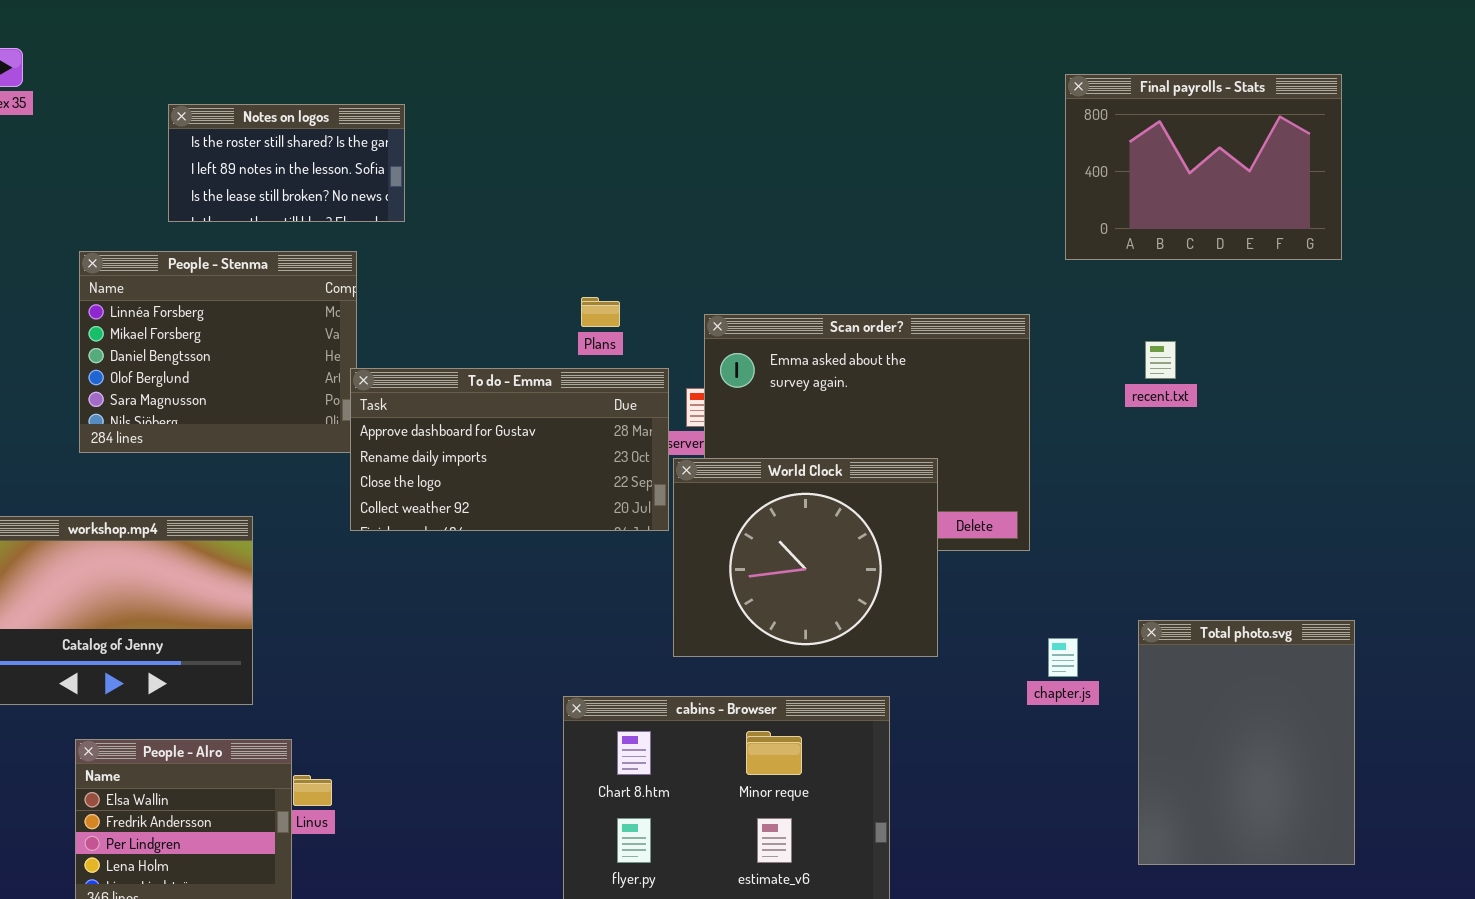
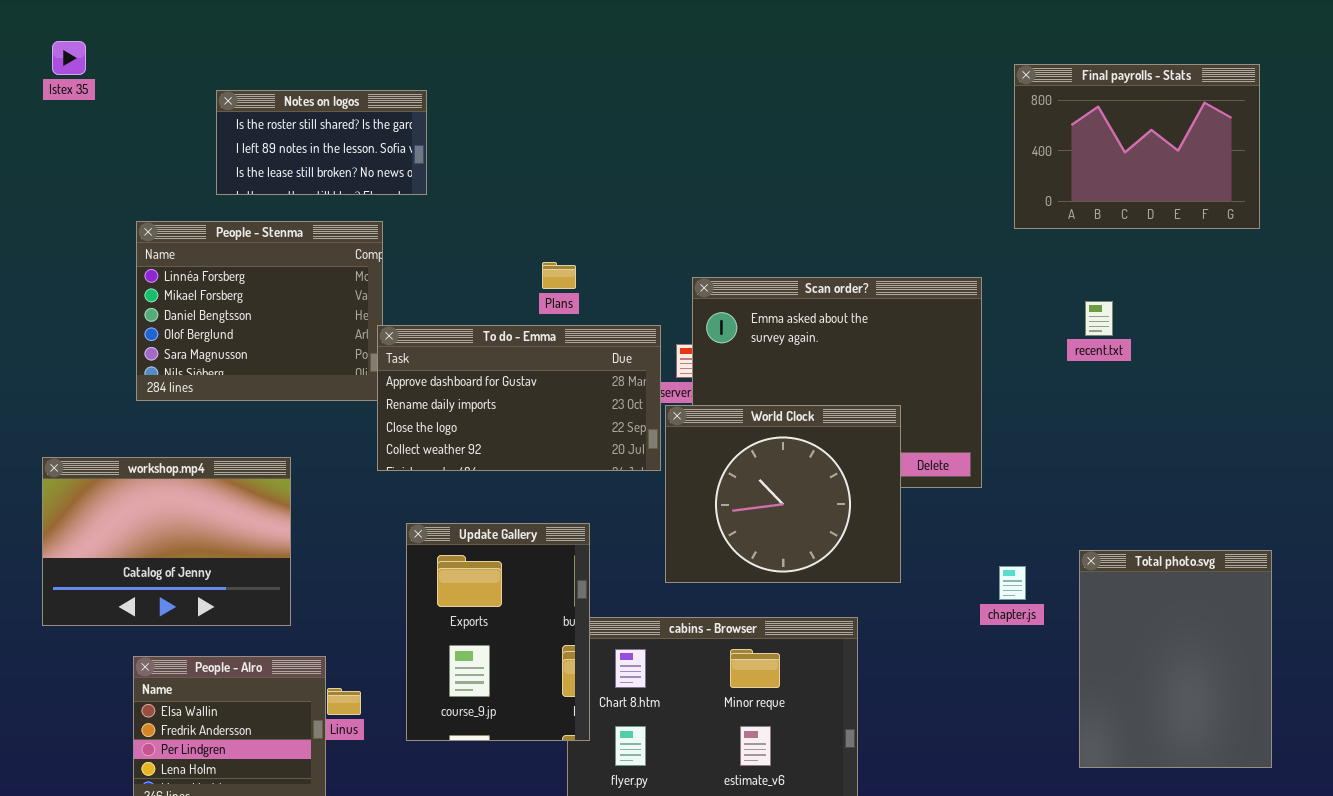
Plans: [581,297,620,327] -> [542,262,576,289], moved
Update Gallery: none -> [406,523,590,741], opened

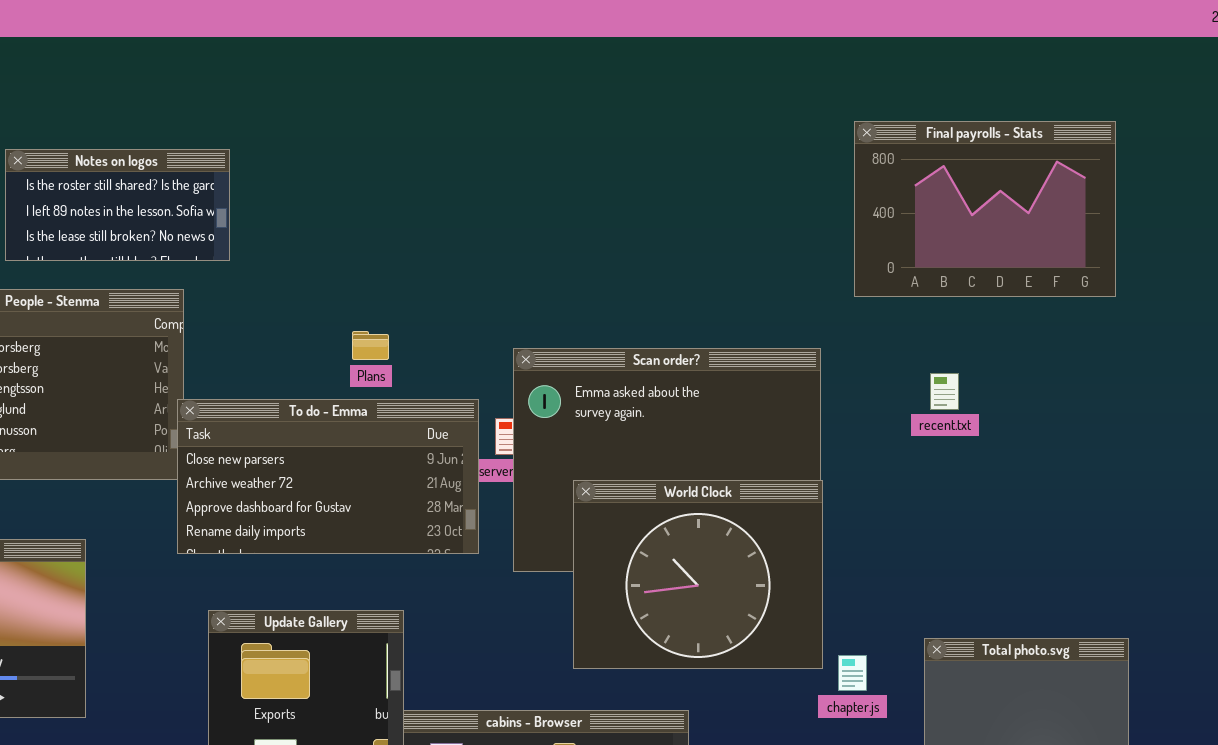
To do - Emma: [377,325,661,471] -> [177,399,479,554], scrolled up 2 rows
World Clock: [665,405,901,583] -> [573,480,823,669], moved

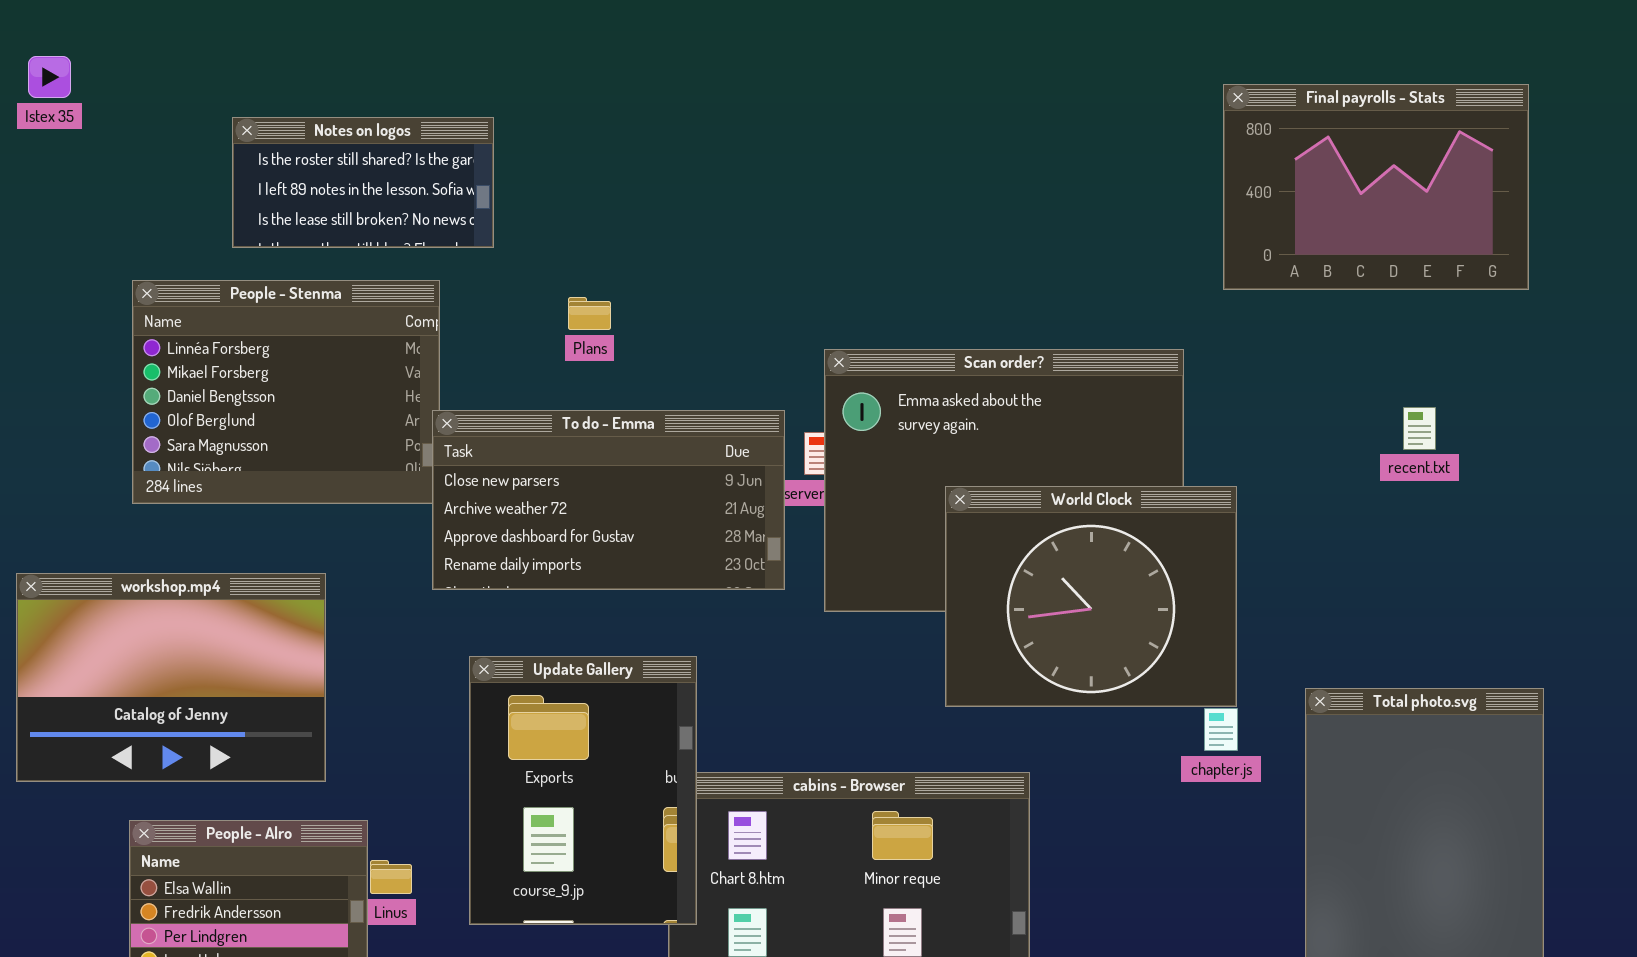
Plans: [352,331,389,360] -> [568,297,611,330], moved
recent.txt: [930,373,959,410] -> [1403,407,1436,450], moved
World Clock: [573,480,823,669] -> [945,486,1237,707], moved

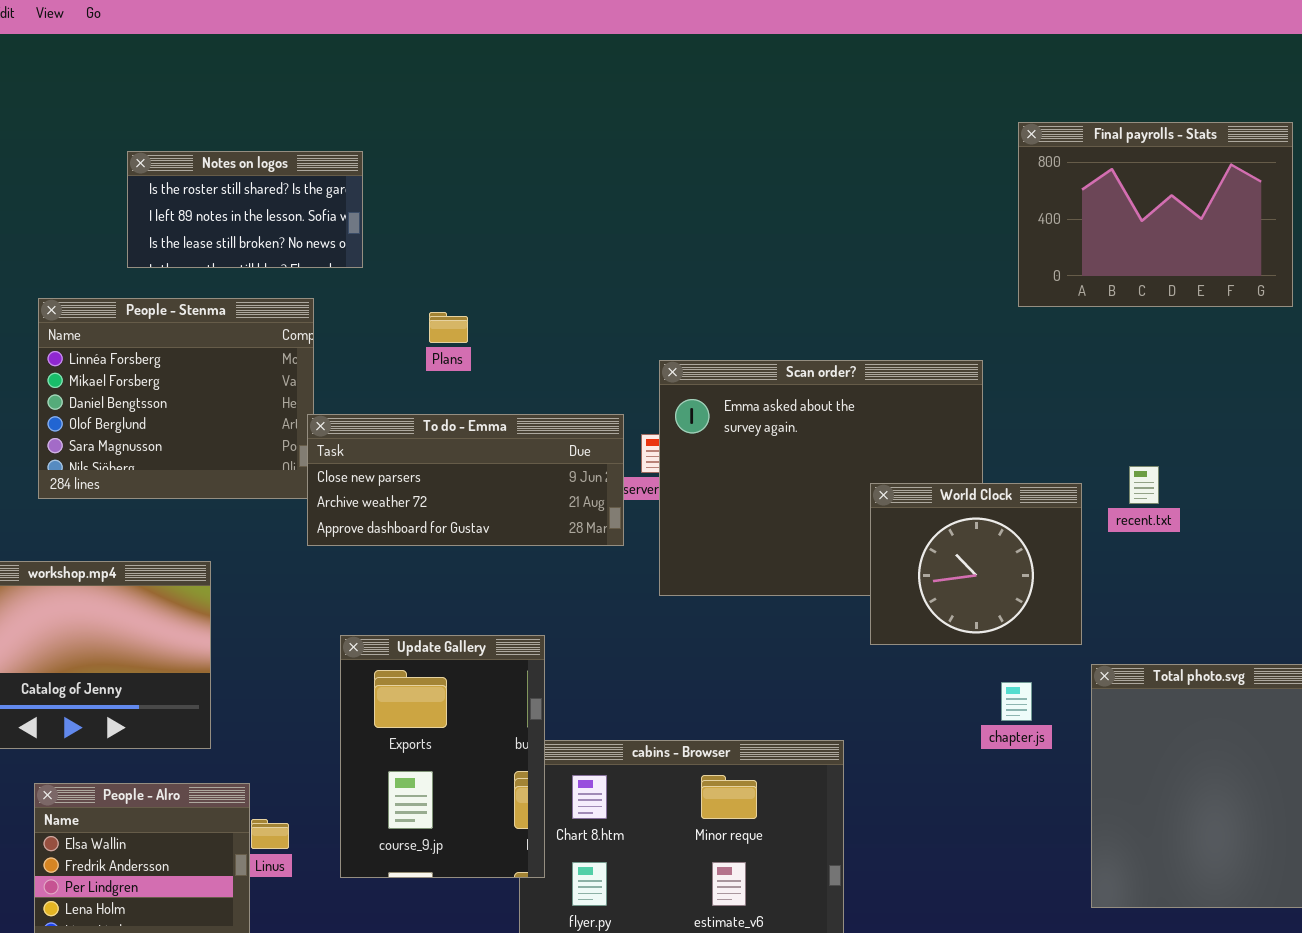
recent.txt: [1403,407,1436,450] -> [1129,466,1159,504], moved
To do - Emma: [432,410,785,590] -> [307,414,624,546], resized
World Clock: [945,486,1237,707] -> [870,483,1082,645], moved, resized

